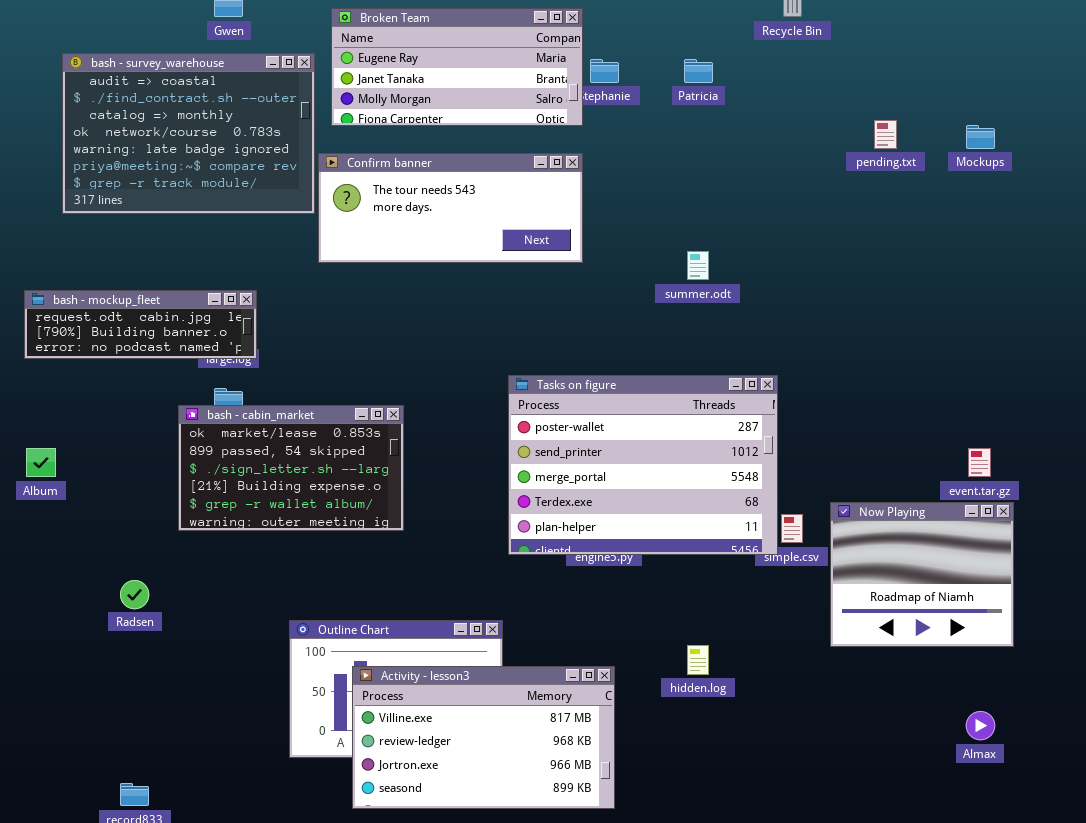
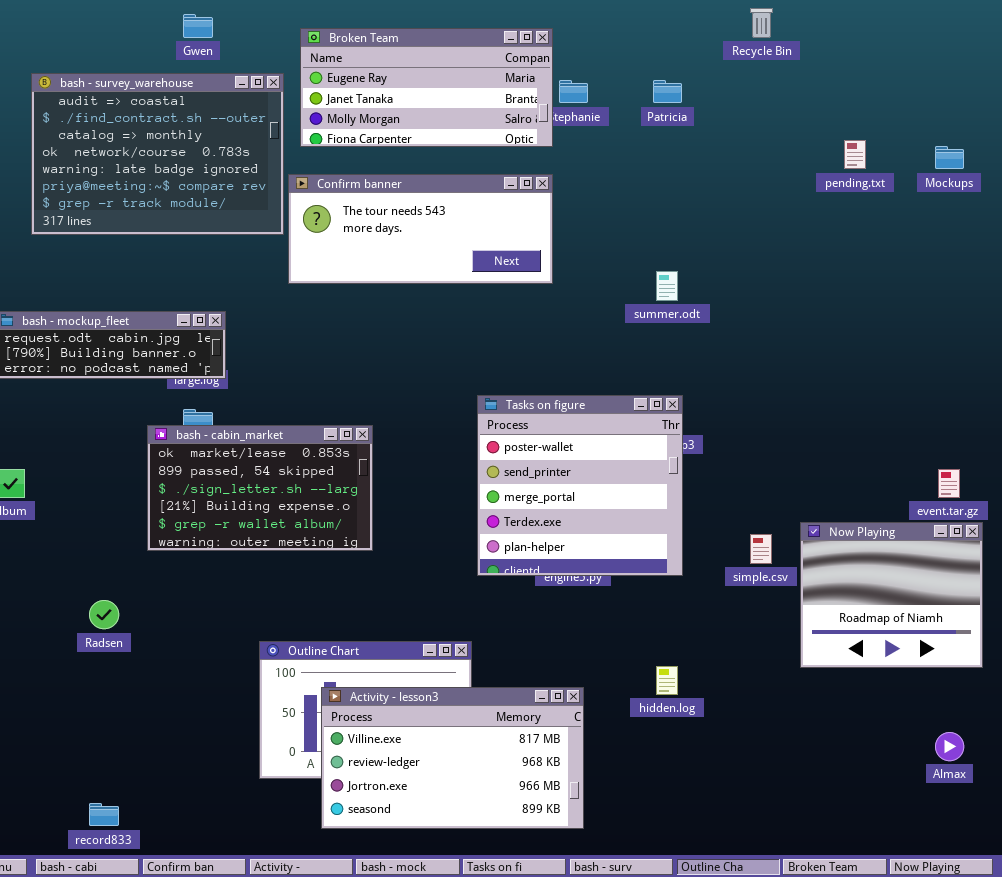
Tasks on figure: [508,375,778,555] -> [477,395,683,576], resized

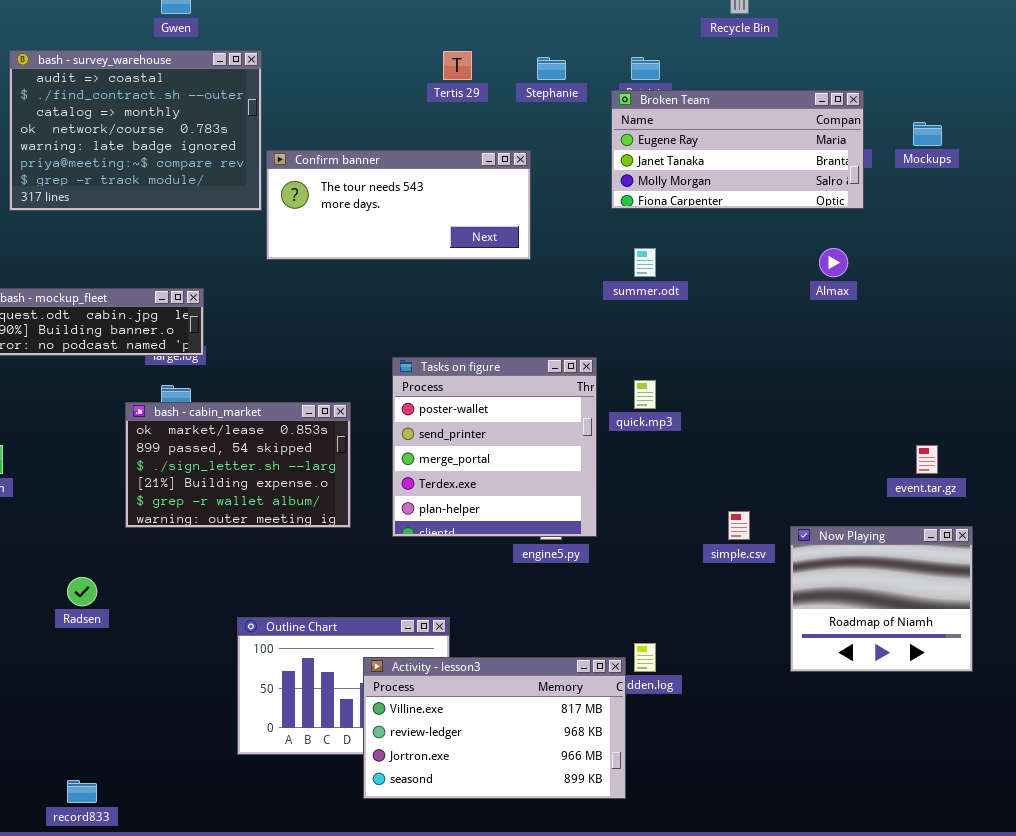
Broken Team: [300,28,553,147] -> [611,90,864,209], moved
Tasks on figure: [477,395,683,576] -> [392,357,597,537], moved
Now Playing: [800,522,983,668] -> [790,526,973,672], moved
Activity - lesson3: [321,687,584,829] -> [363,657,626,799], moved
Almax: [935,732,964,761] -> [819,248,848,277], moved

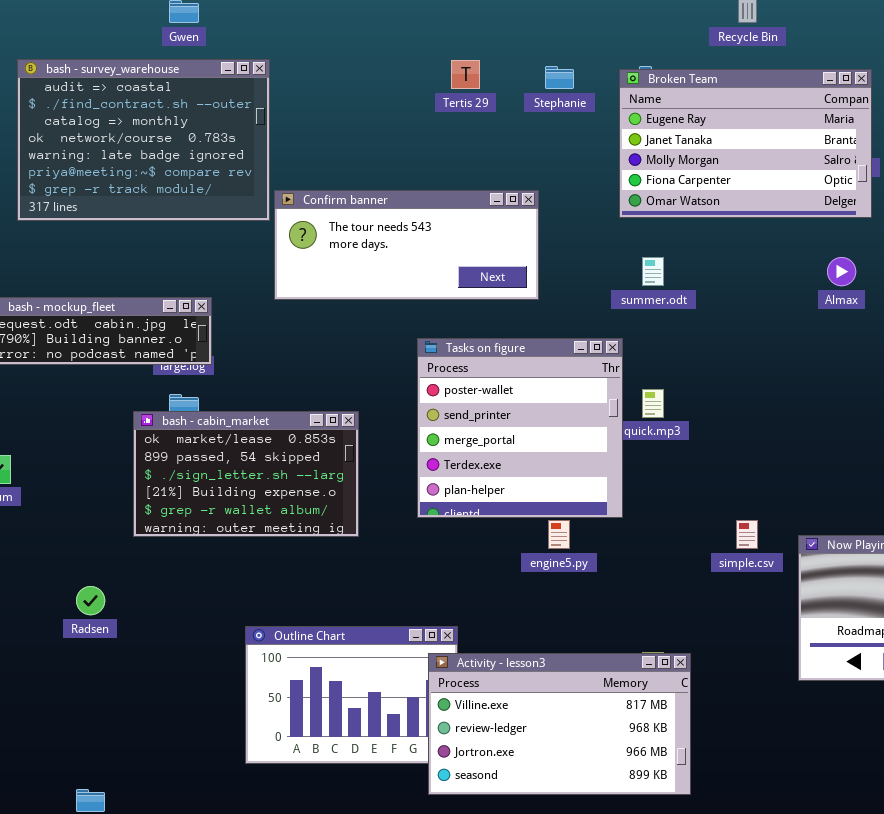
Broken Team: [611,90,864,209] -> [619,69,872,218], resized
Confirm banner: [266,150,531,260] -> [274,190,539,300], moved
Tasks on figure: [392,357,597,537] -> [417,338,623,518], moved
Activity - lesson3: [363,657,626,799] -> [428,653,691,795], moved

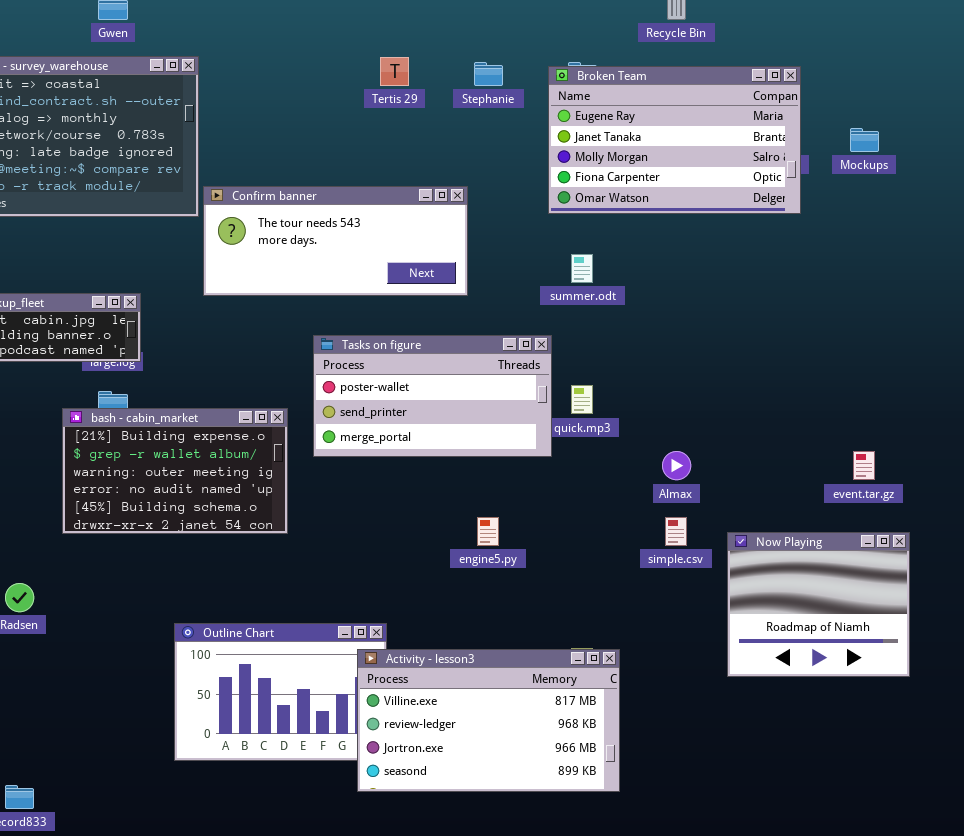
Almax: [827,257,856,286] -> [662,451,691,480], moved
Tasks on figure: [417,338,623,518] -> [313,335,552,457], resized
bash - cabin_market: [133,411,359,537] -> [62,408,288,534], scrolled down 3 rows

